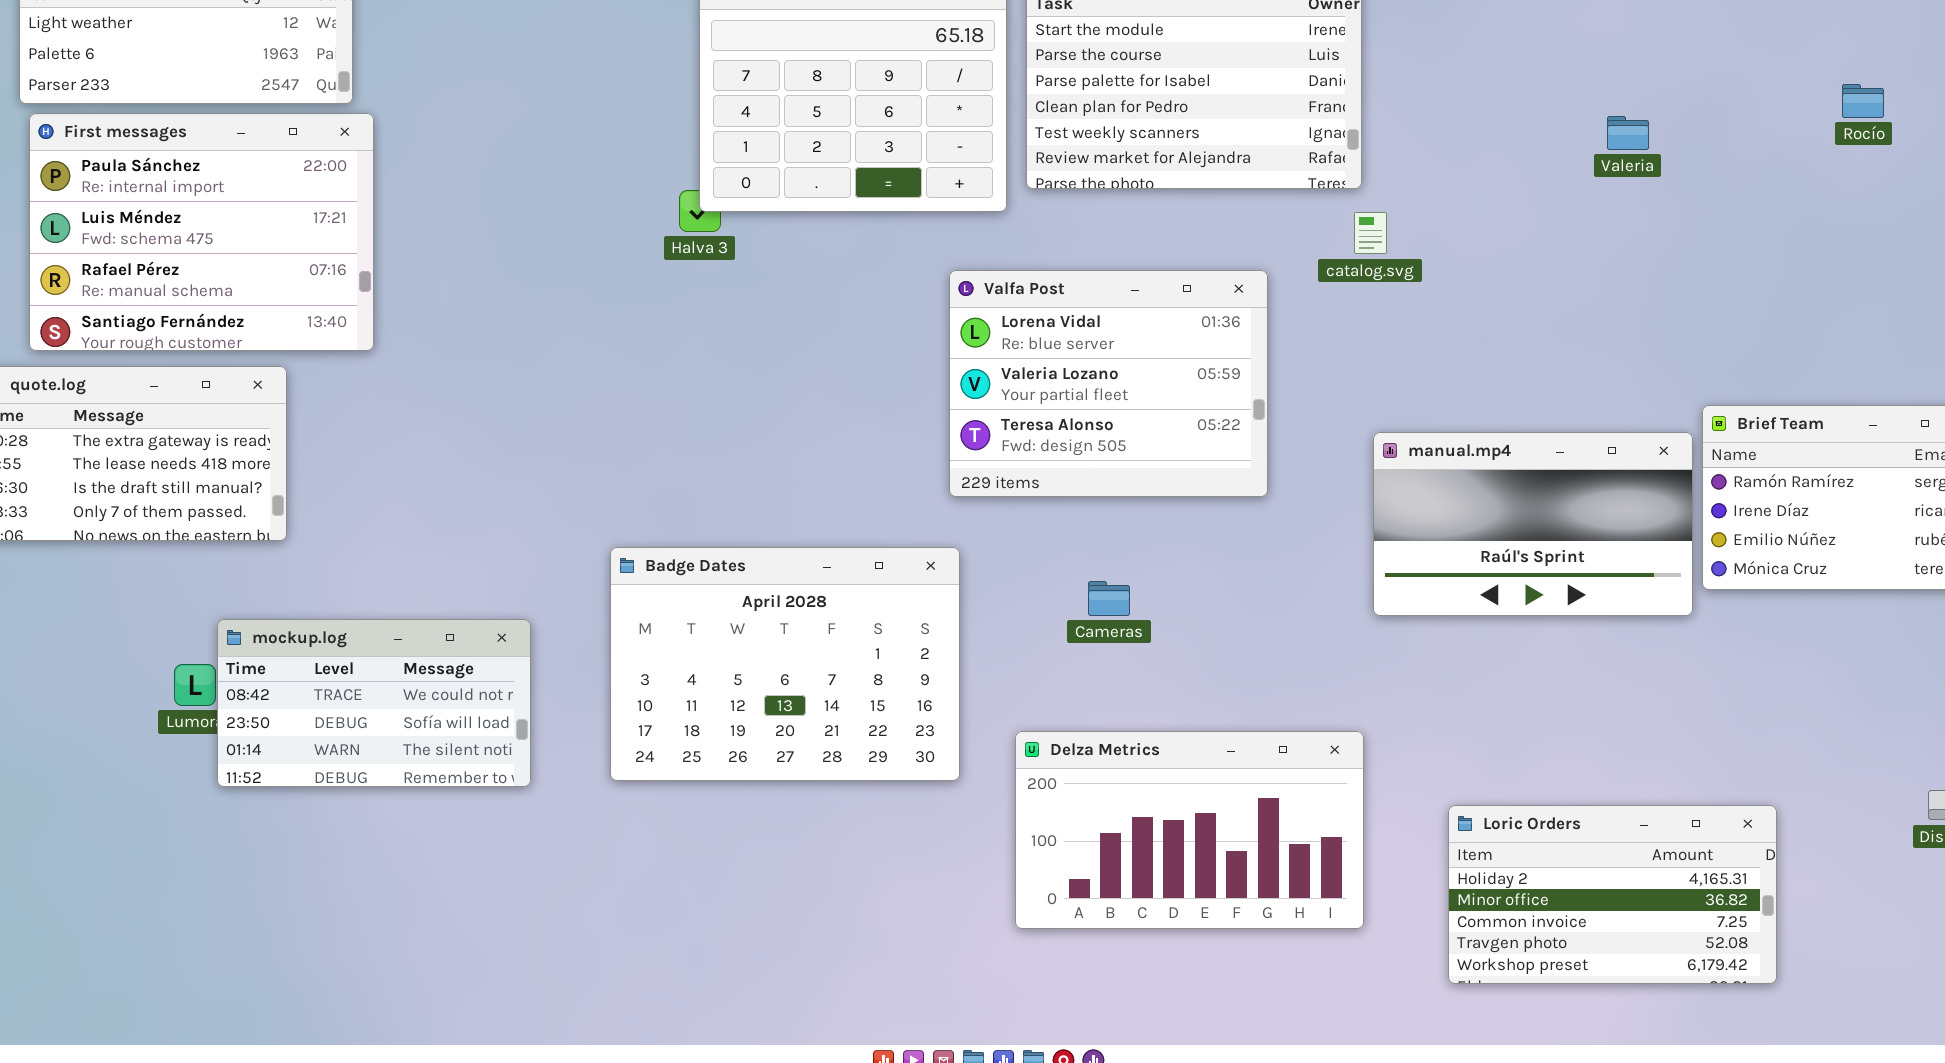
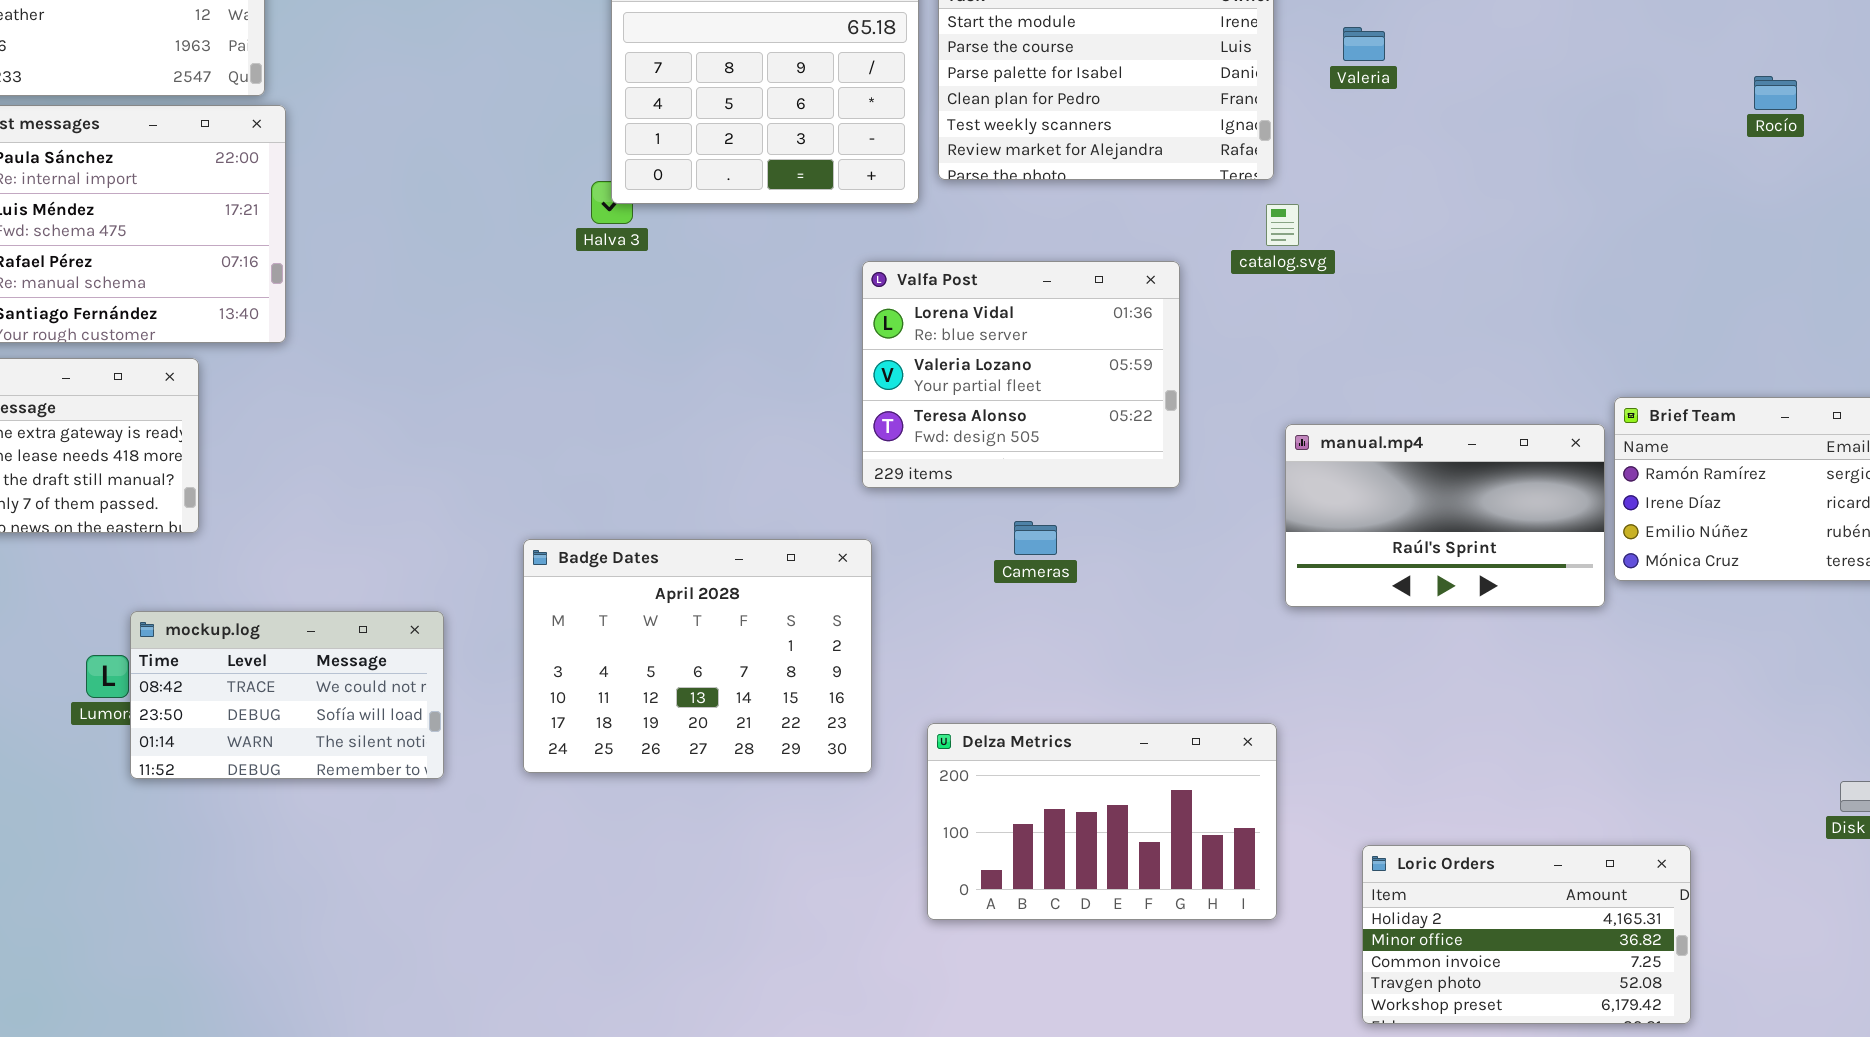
Valeria: [1607,116,1649,150] -> [1343,27,1385,61], moved
Cameras: [1088,581,1130,616] -> [1014,521,1057,555], moved
Loric Orders: [1448,805,1777,984] -> [1362,845,1691,1024], moved

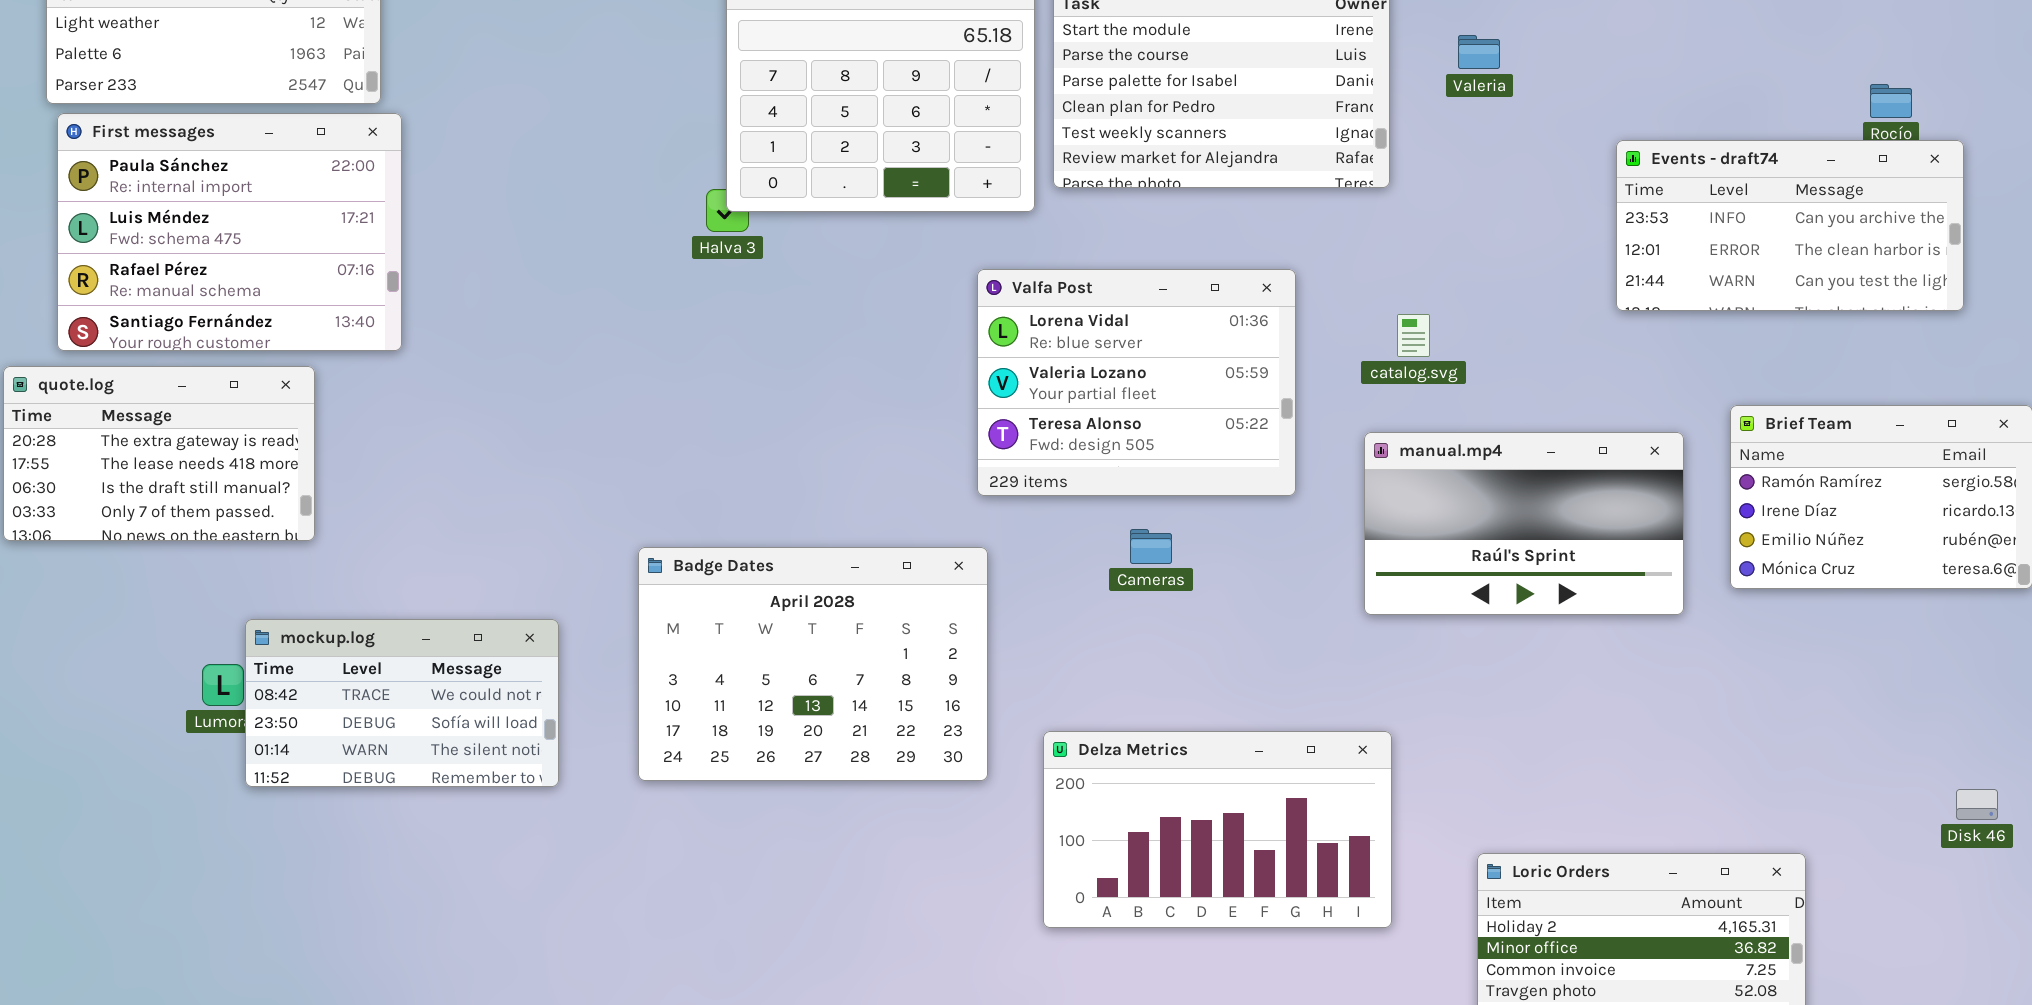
Events - draft74: none -> [1616,140,1964,311], opened
catalog.svg: [1266,204,1299,246] -> [1397,314,1430,357], moved
manual.mp4: [1285,424,1605,607] -> [1364,432,1684,615], moved

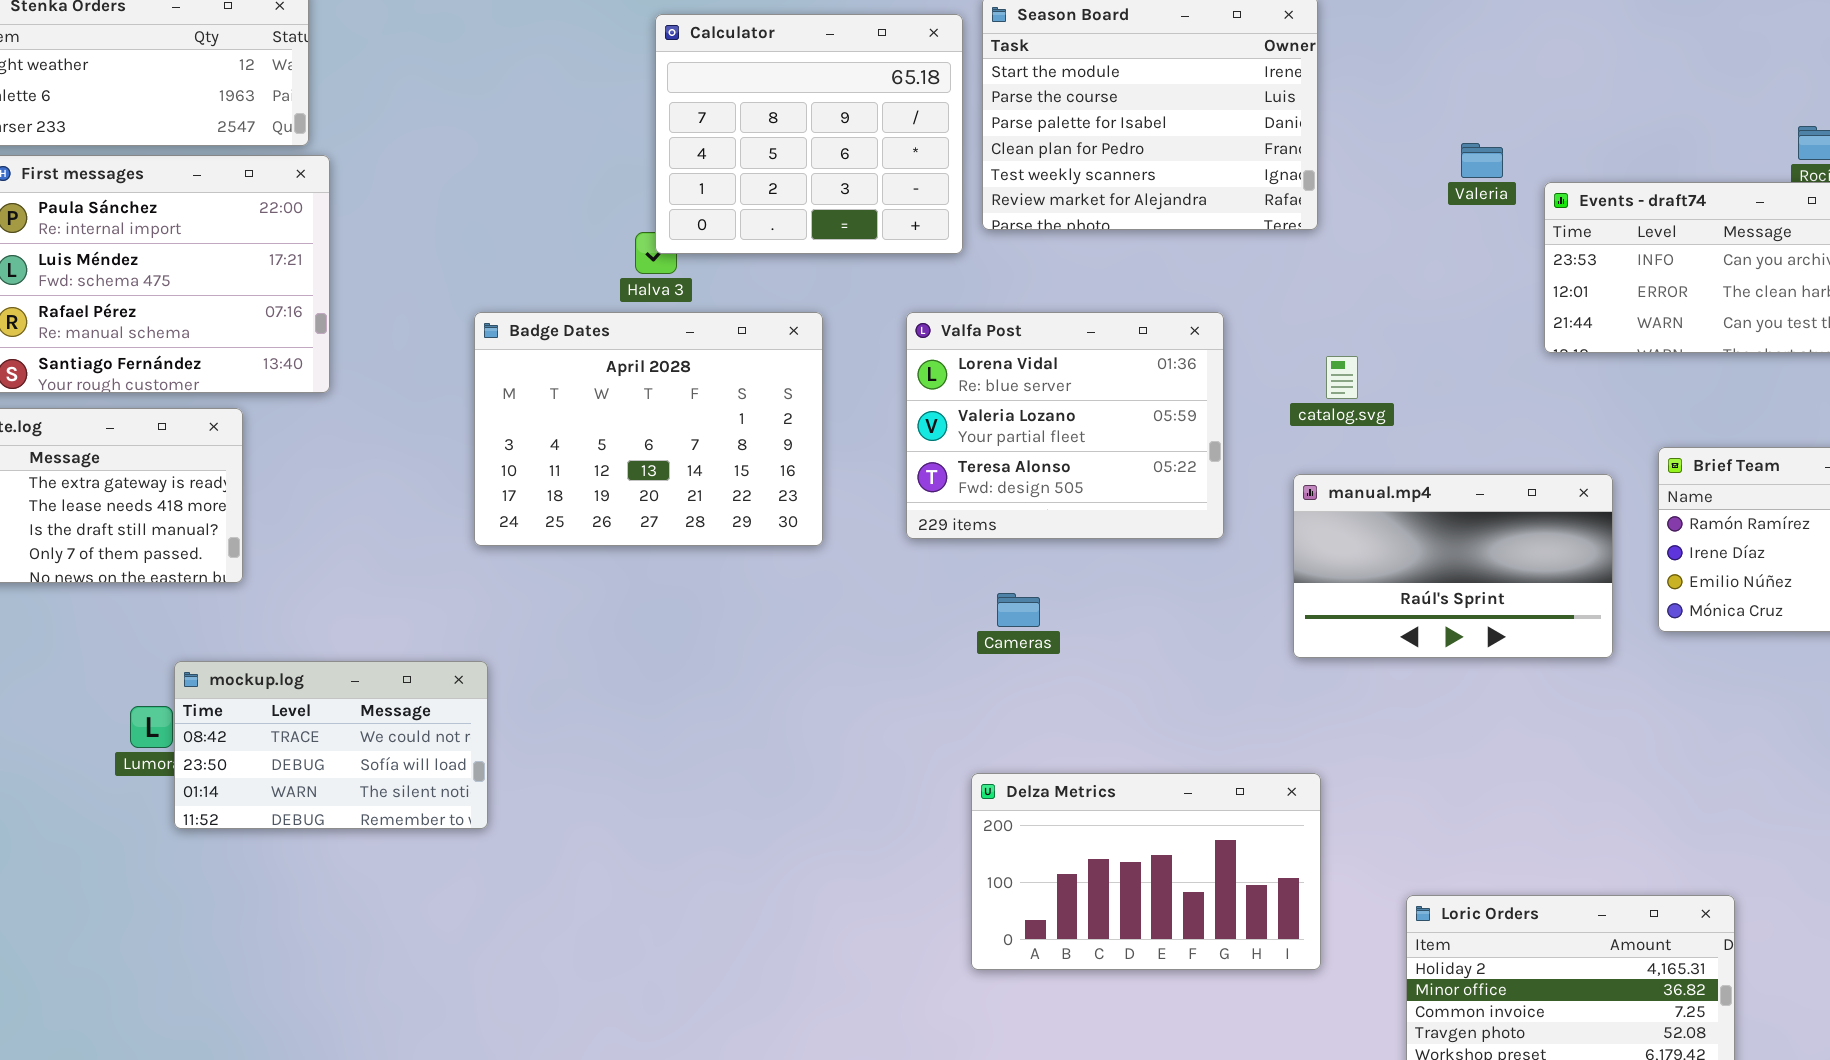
Valeria: [1458,35,1500,69] -> [1461,143,1503,178], moved
Cameras: [1130,529,1172,564] -> [997,593,1040,627], moved
Badge Dates: [638,547,988,781] -> [474,312,823,546], moved

